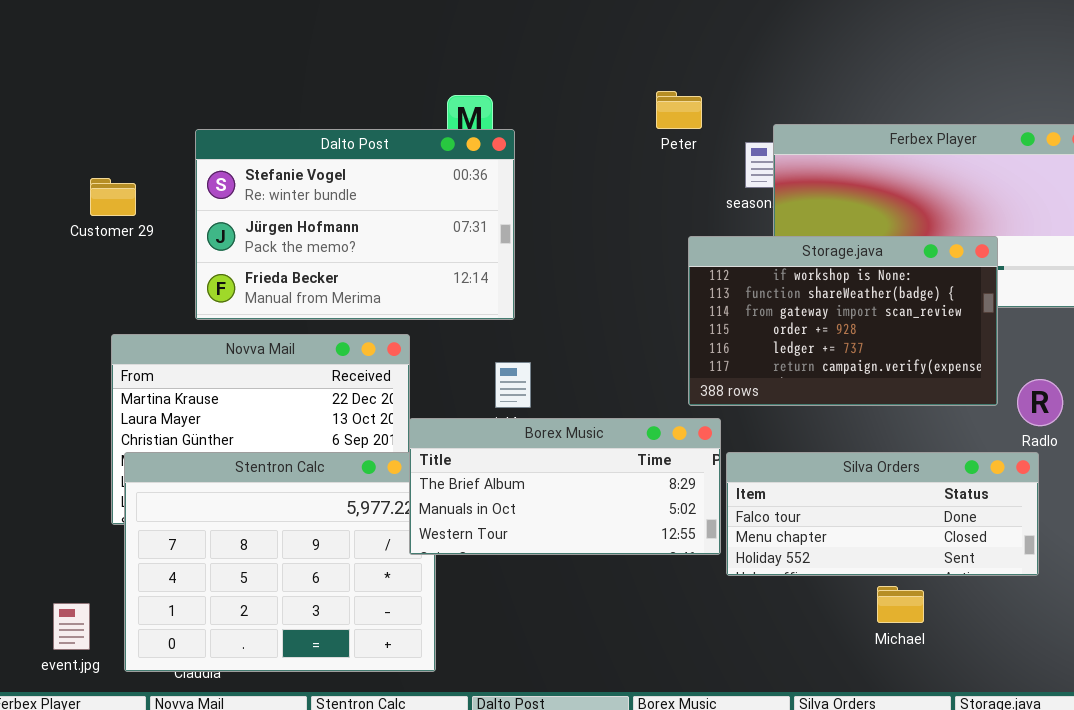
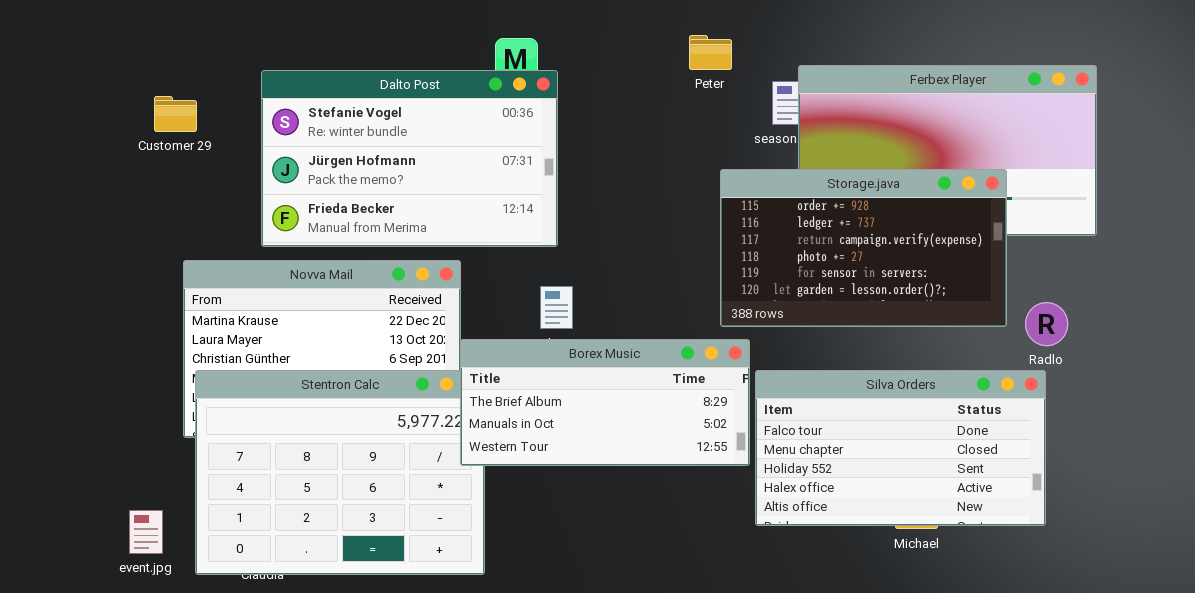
Customer 29: [90,178,136,216] -> [154,96,197,132], moved
Storage.java: [688,236,998,406] -> [720,169,1007,327], scrolled down 3 rows
Silva Orders: [726,452,1039,576] -> [755,370,1046,526], resized

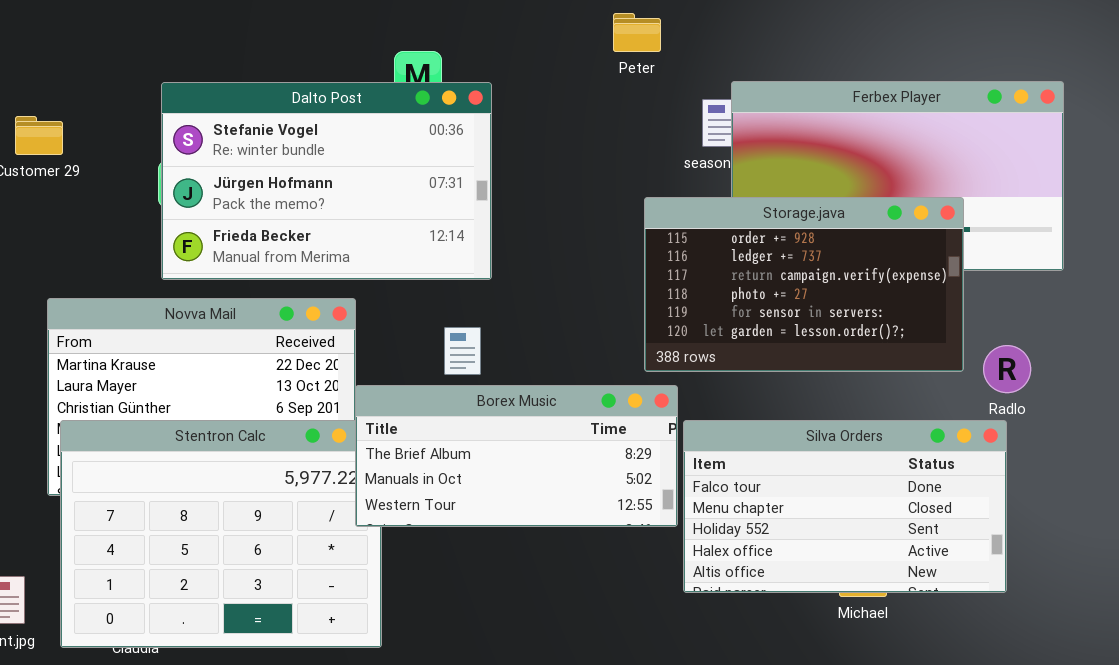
Peter: [689,35,732,70] -> [613,13,661,52], moved
Dalto Post: [261,70,558,247] -> [161,82,492,280], moved

